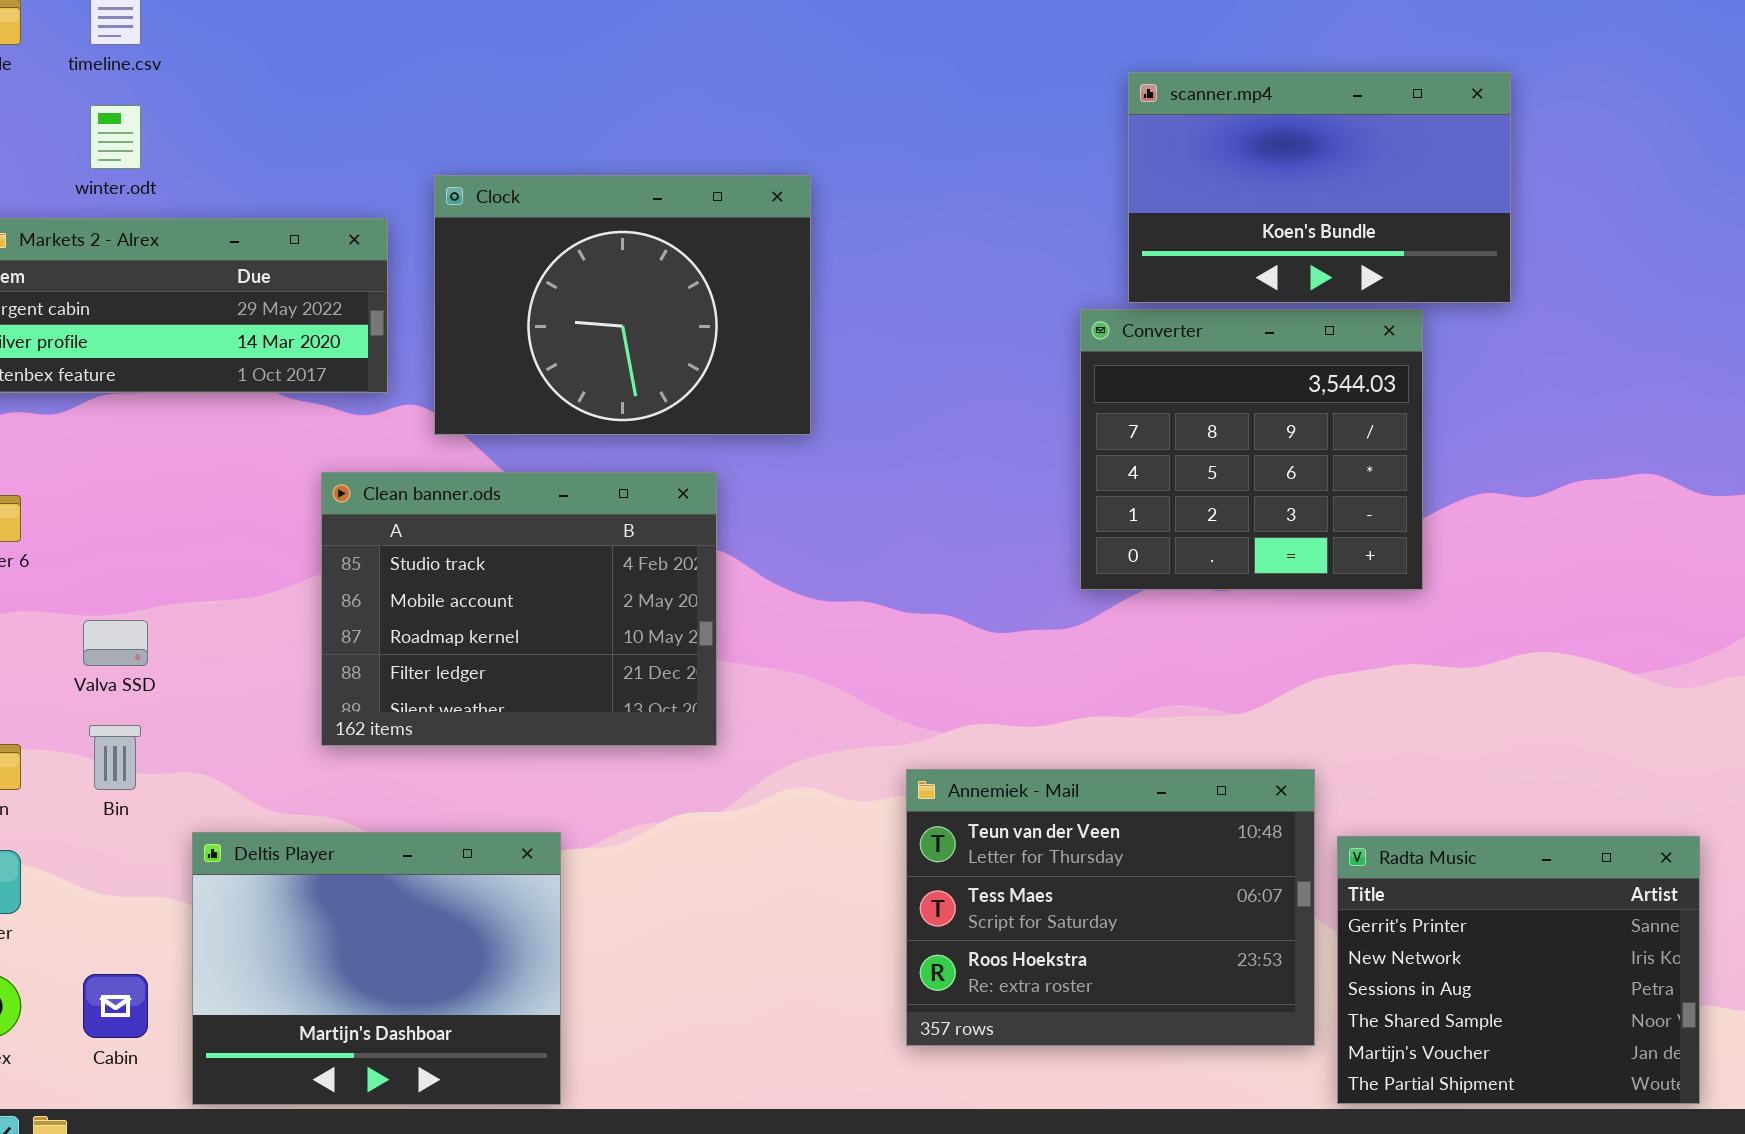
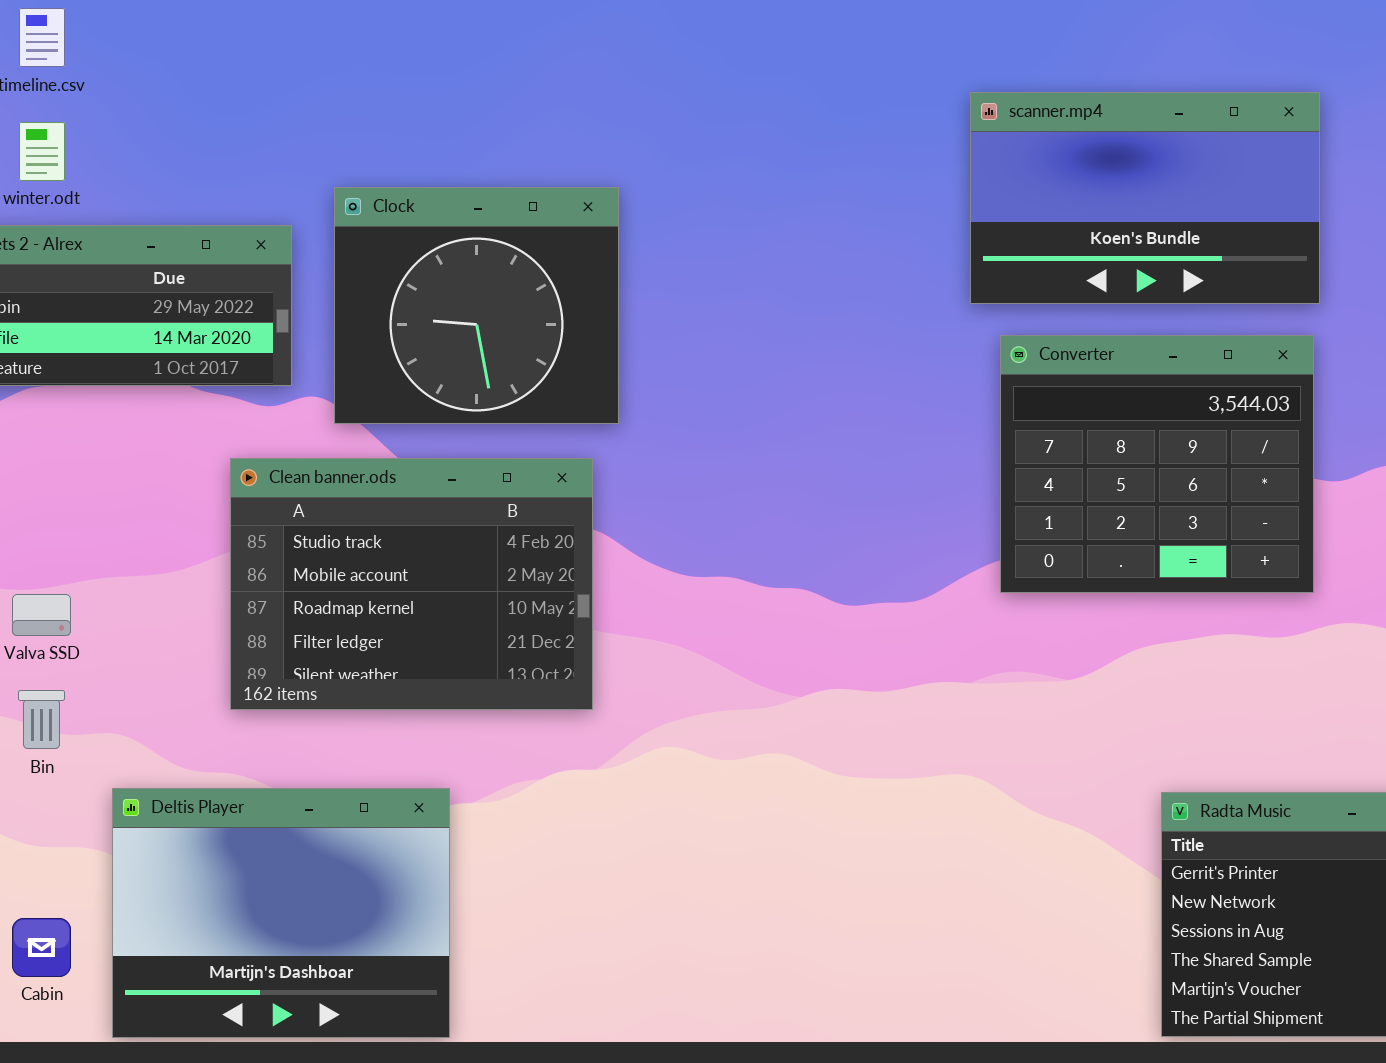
Clock: [434,175,811,435] -> [334,187,619,424], resized
Converter: [1080,309,1423,590] -> [1000,335,1314,593], moved
Annemiek - Mail: [906,769,1315,1046] -> none, closed

